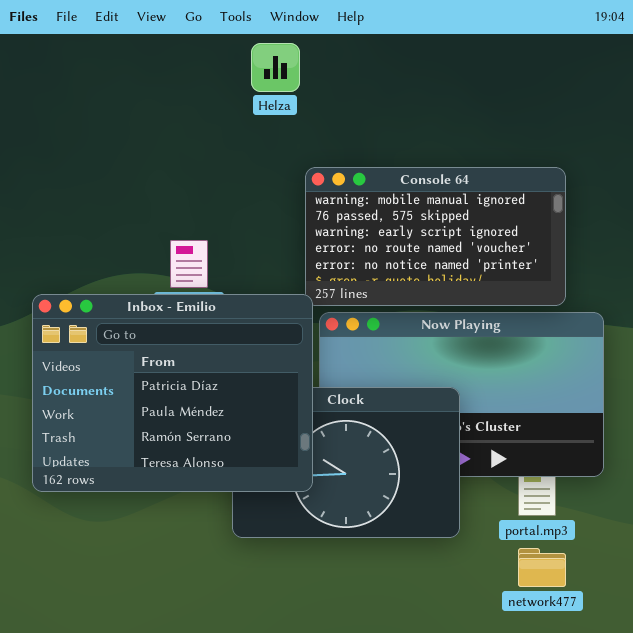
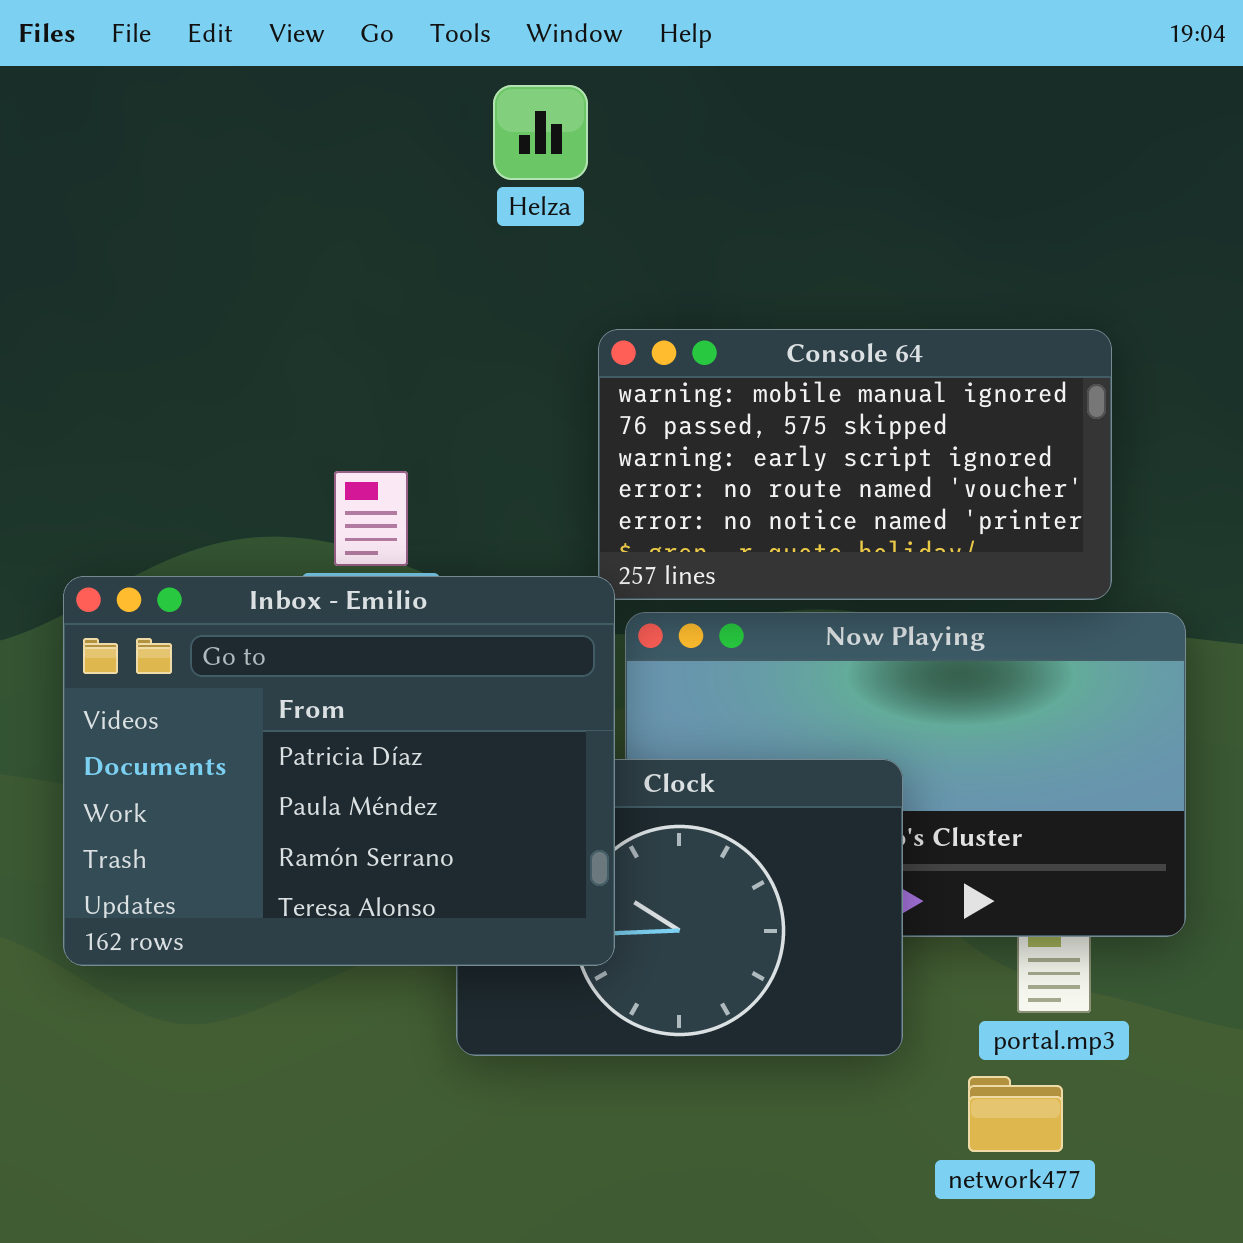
network477: [518,548,566,587] -> [968,1076,1063,1152], moved

